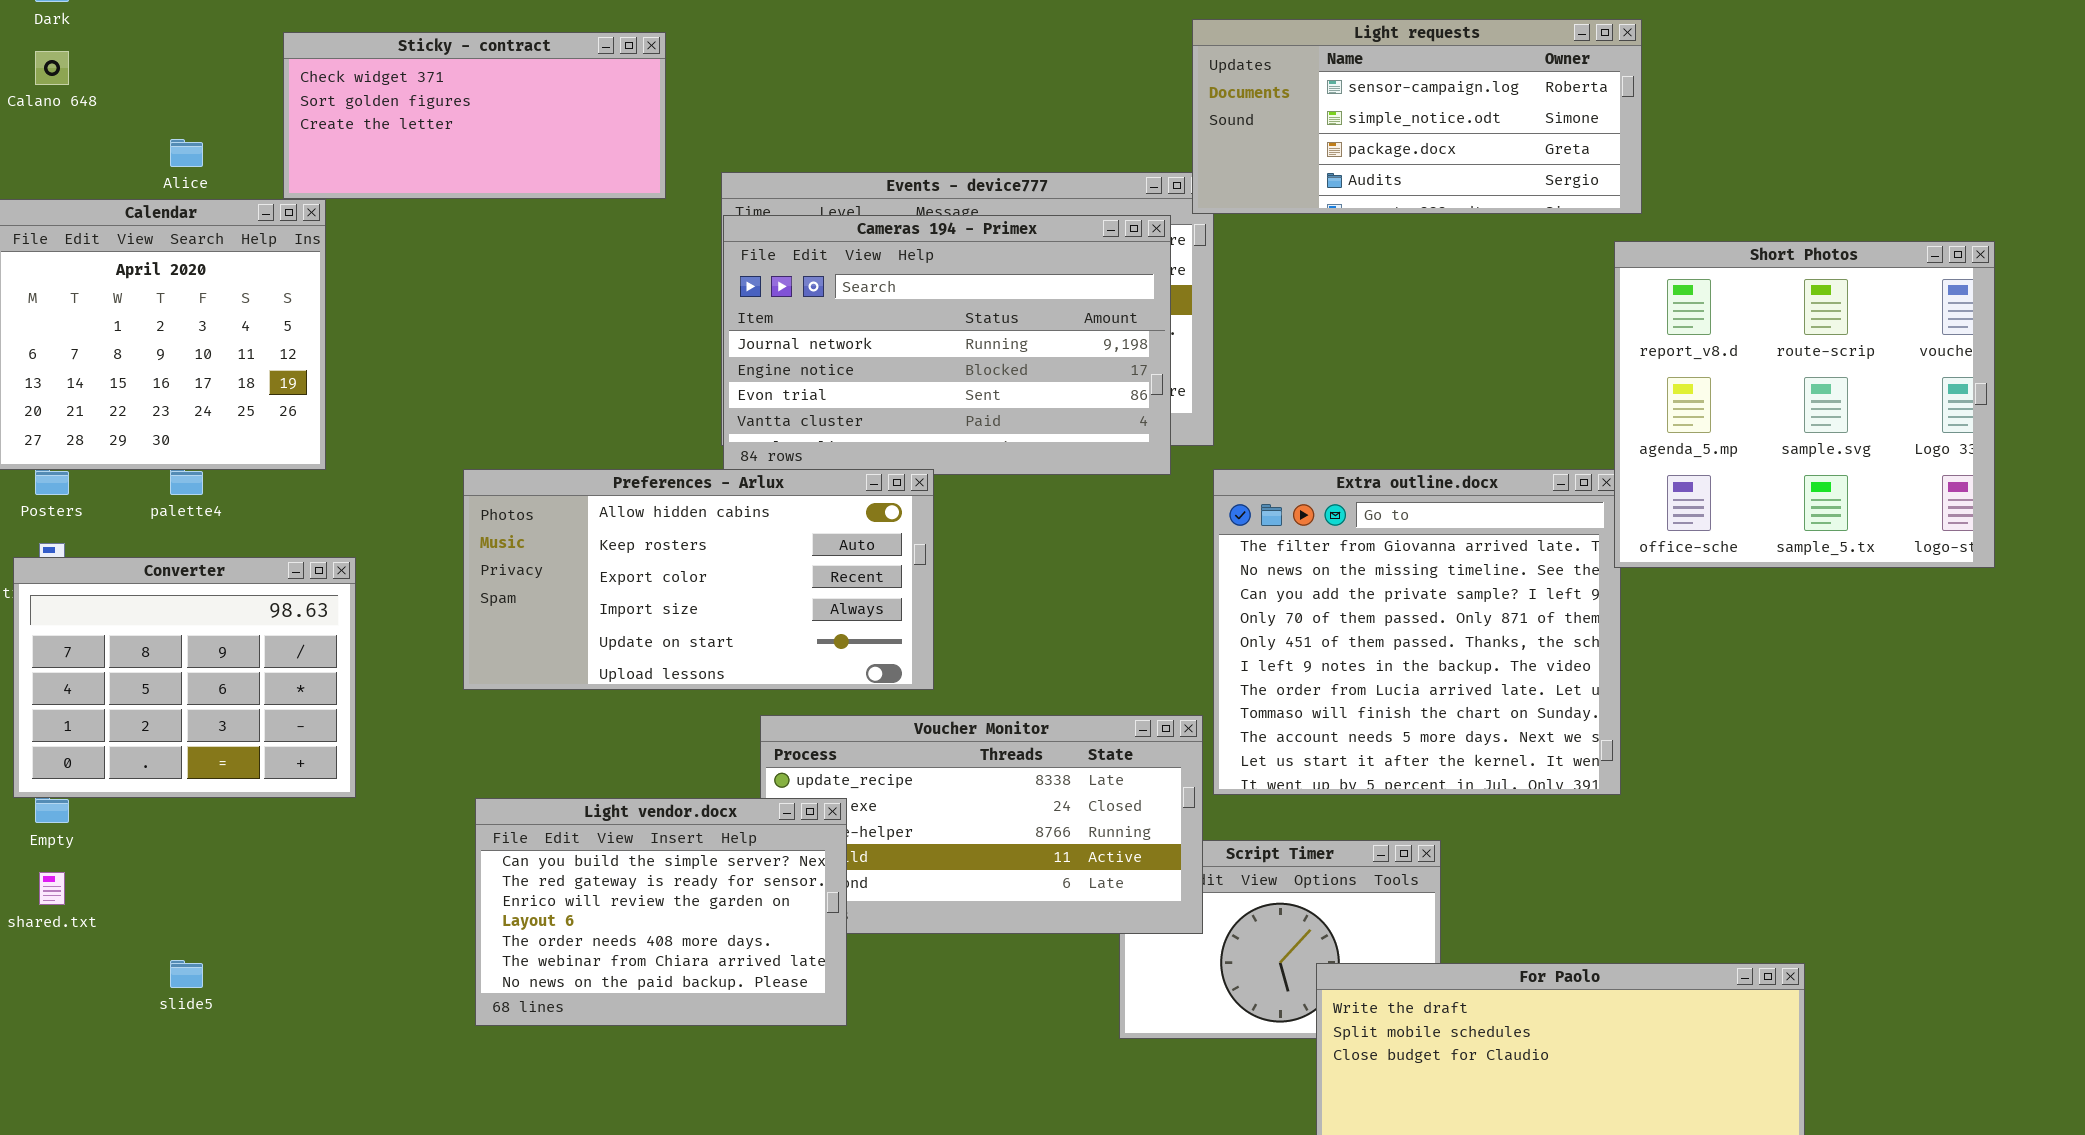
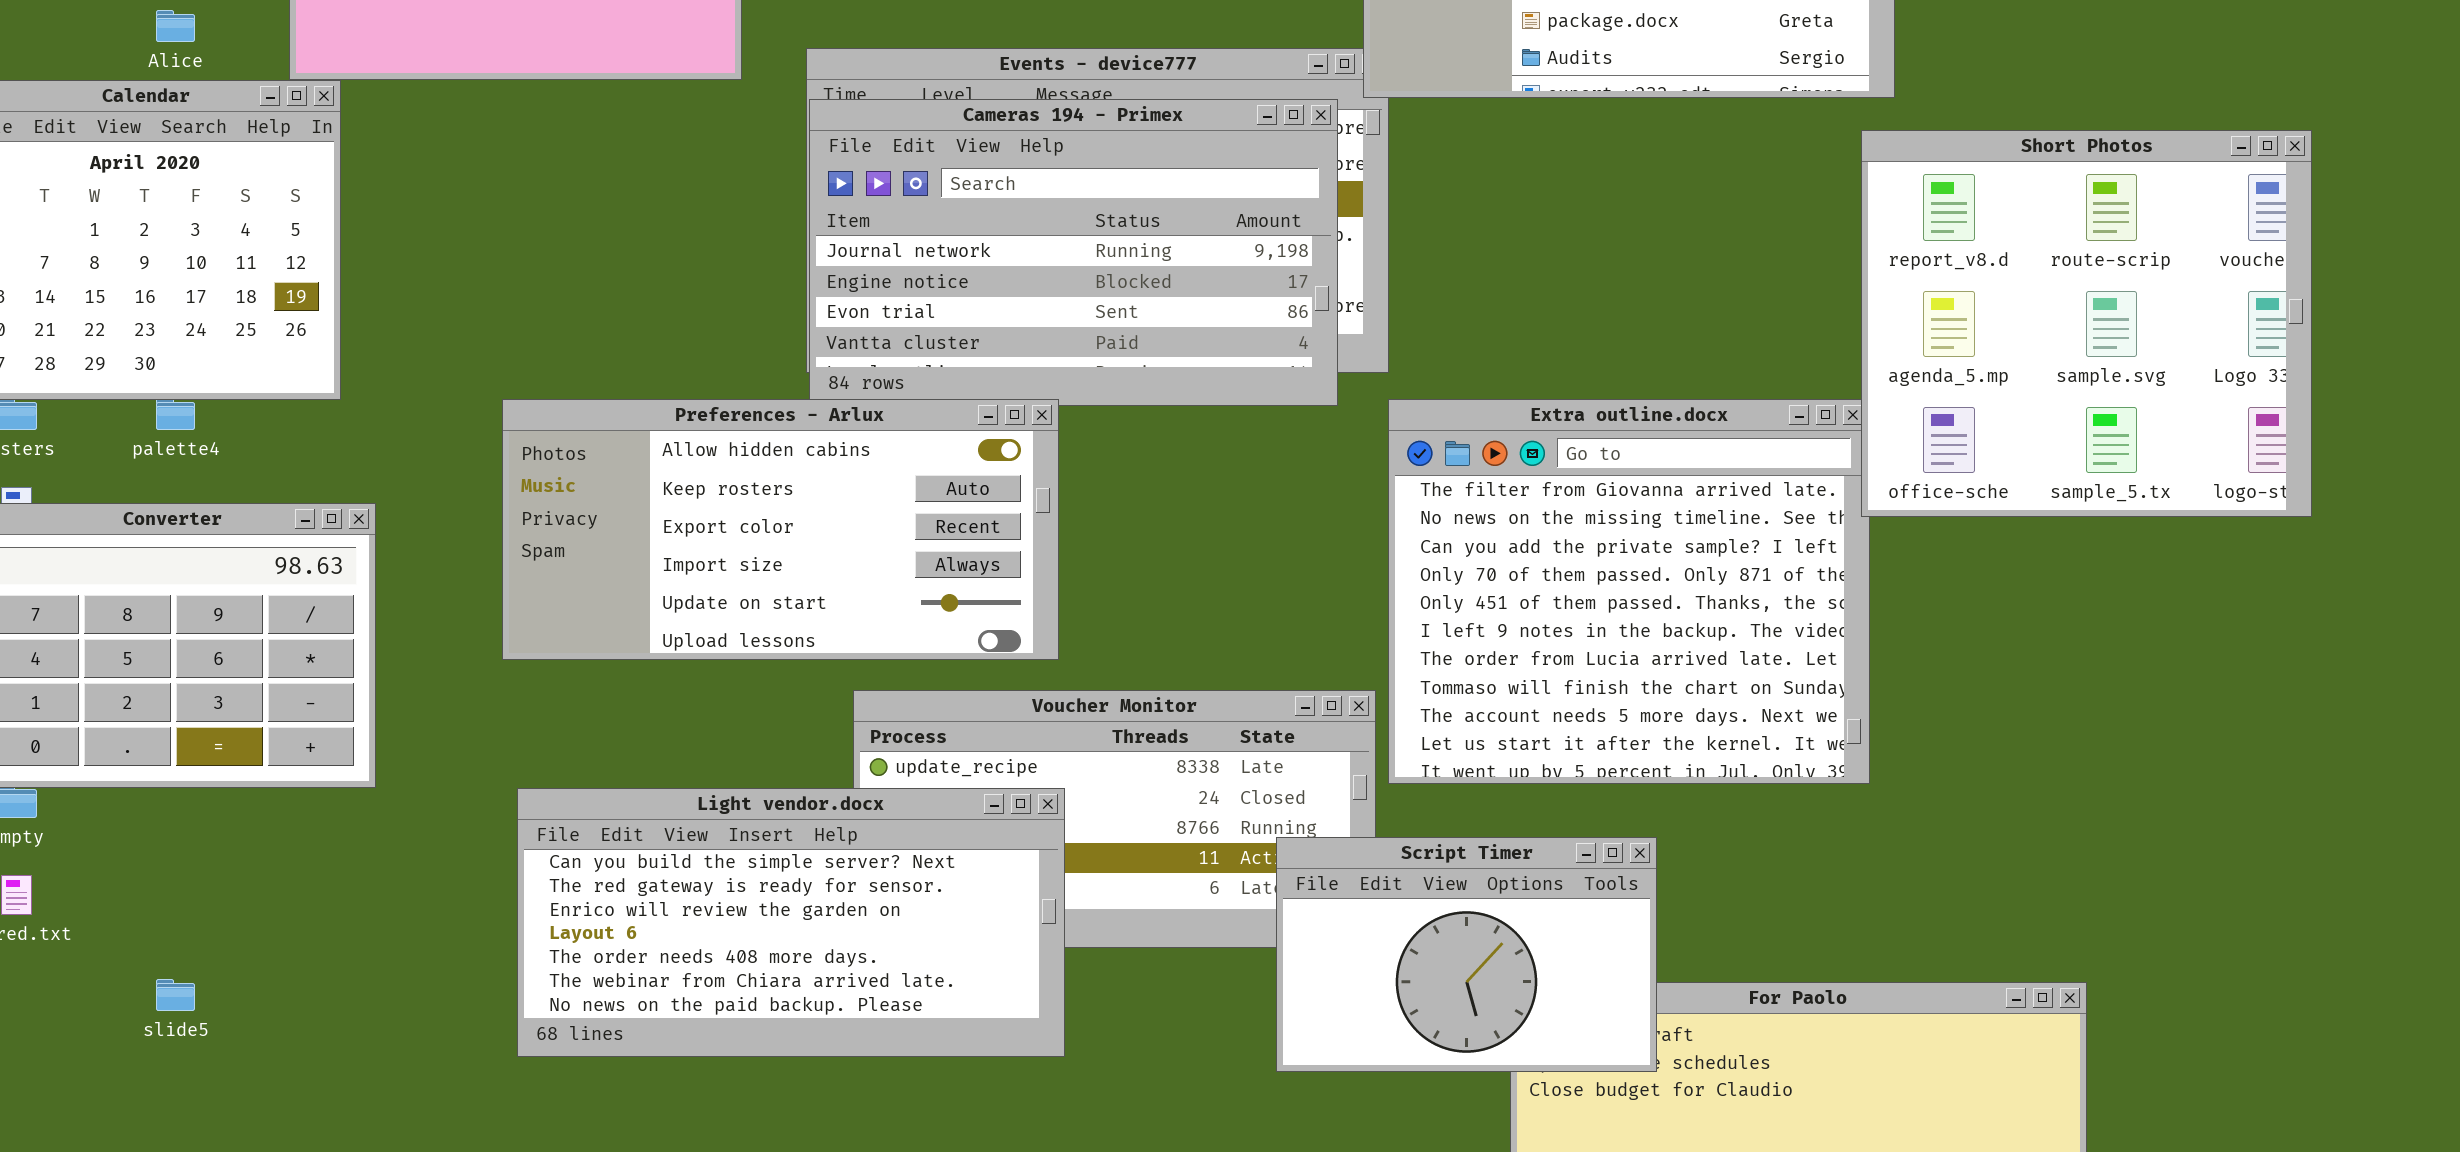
Light vendor.docx: [475,798,847,1026] -> [517,788,1065,1057], resized
Script Timer: [1119,840,1441,1039] -> [1276,837,1657,1072], raised

